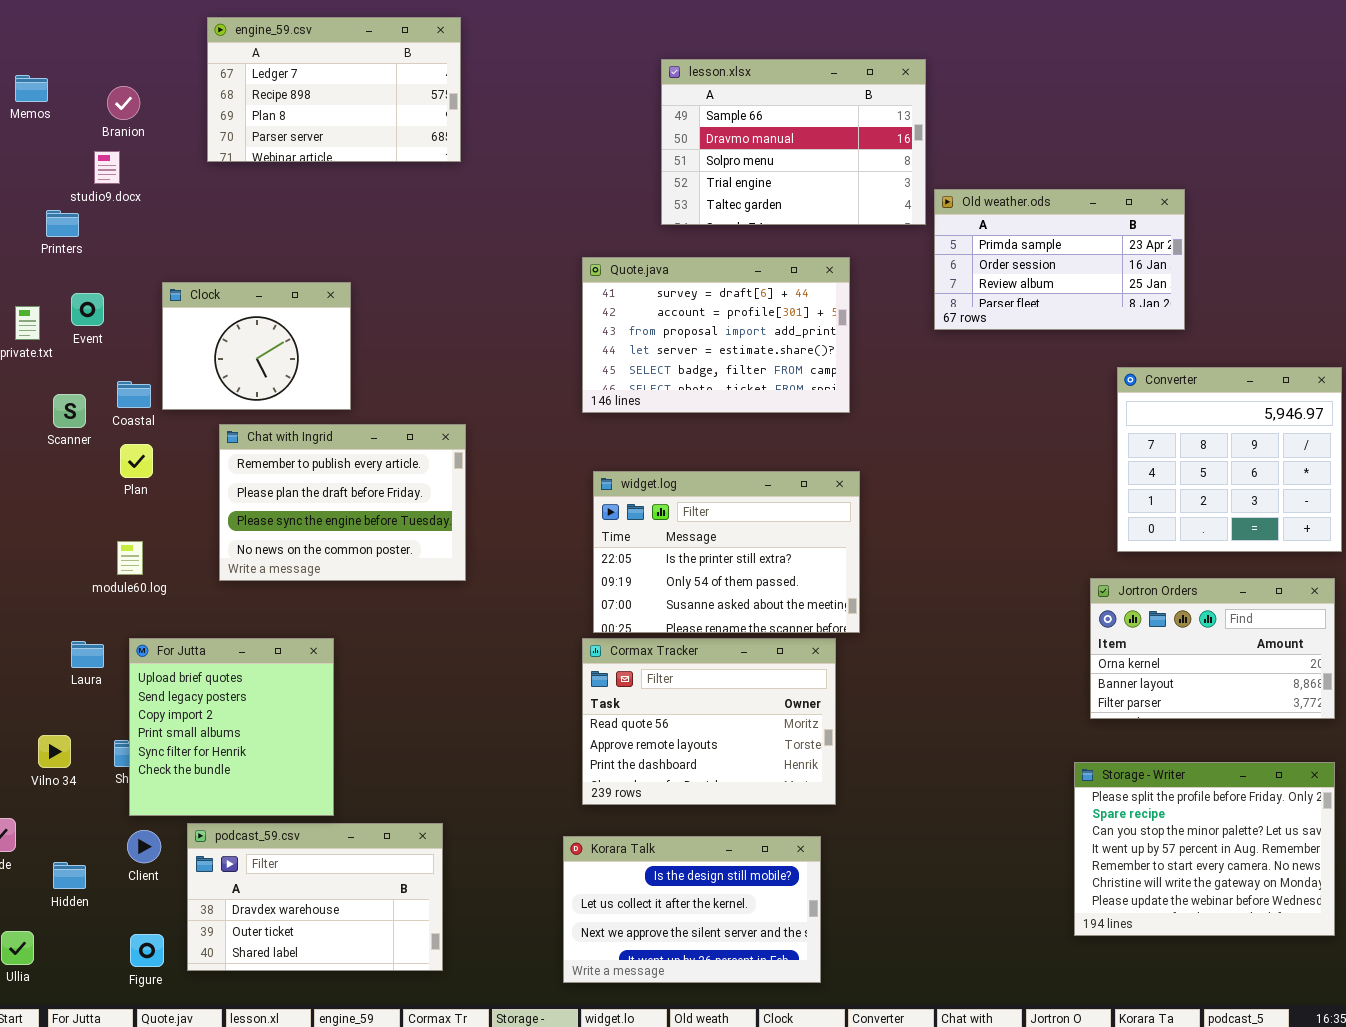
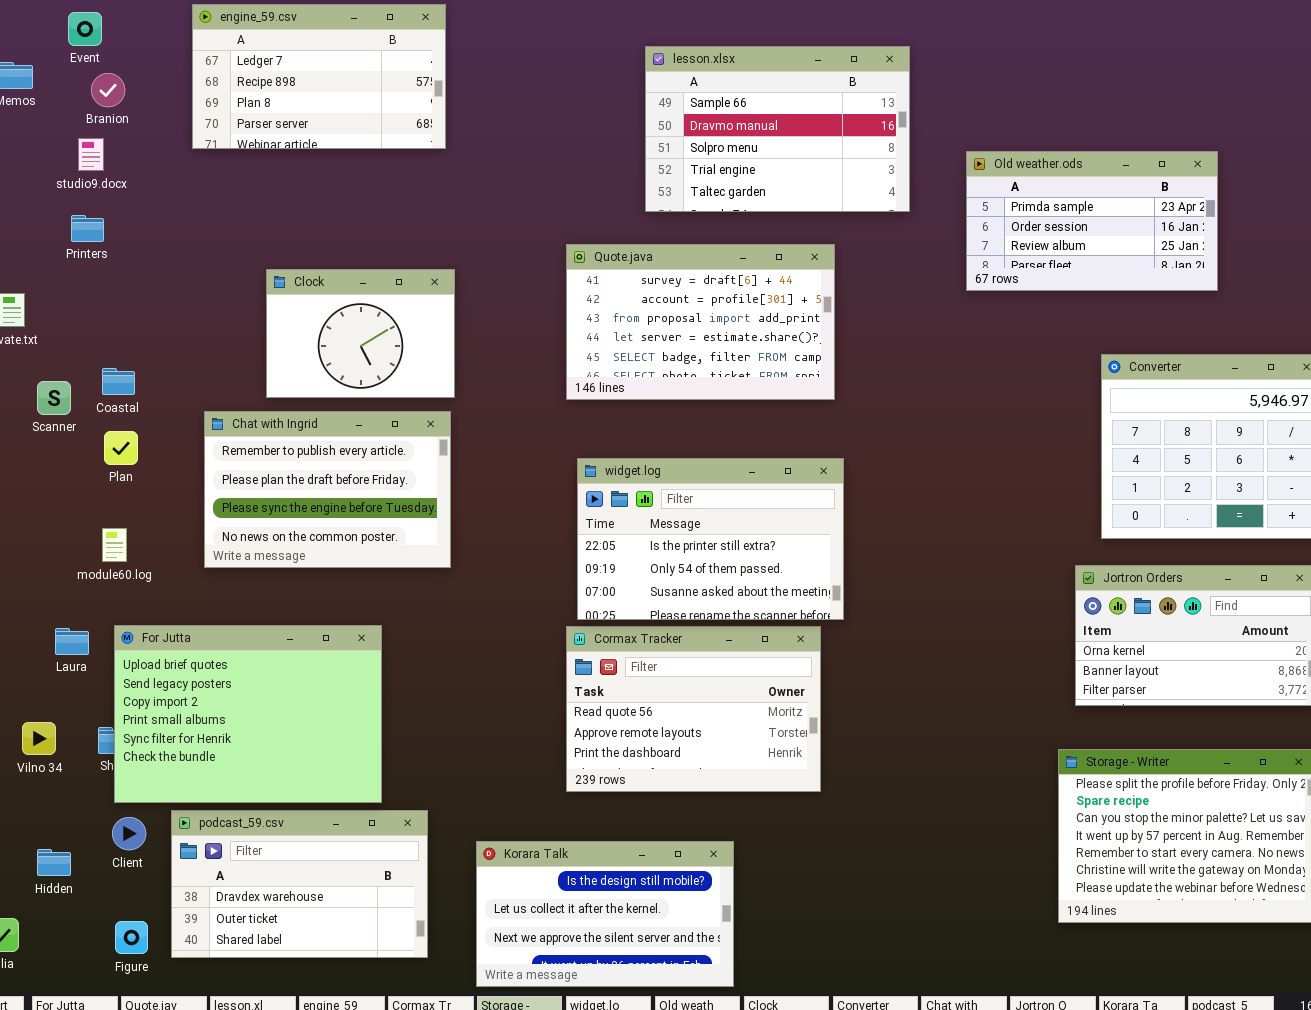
Old weather.ods: [934,189,1185,330] -> [966,151,1218,291], moved
Printers: [46,210,79,237] -> [71,215,104,242], moved
Clock: [162,282,351,410] -> [266,269,455,398], moved
Event: [71,293,104,326] -> [68,12,102,46], moved
For Jutta: [129,638,334,816] -> [114,625,382,803], resized
Korara Talk: [563,836,821,983] -> [476,841,734,987], moved

